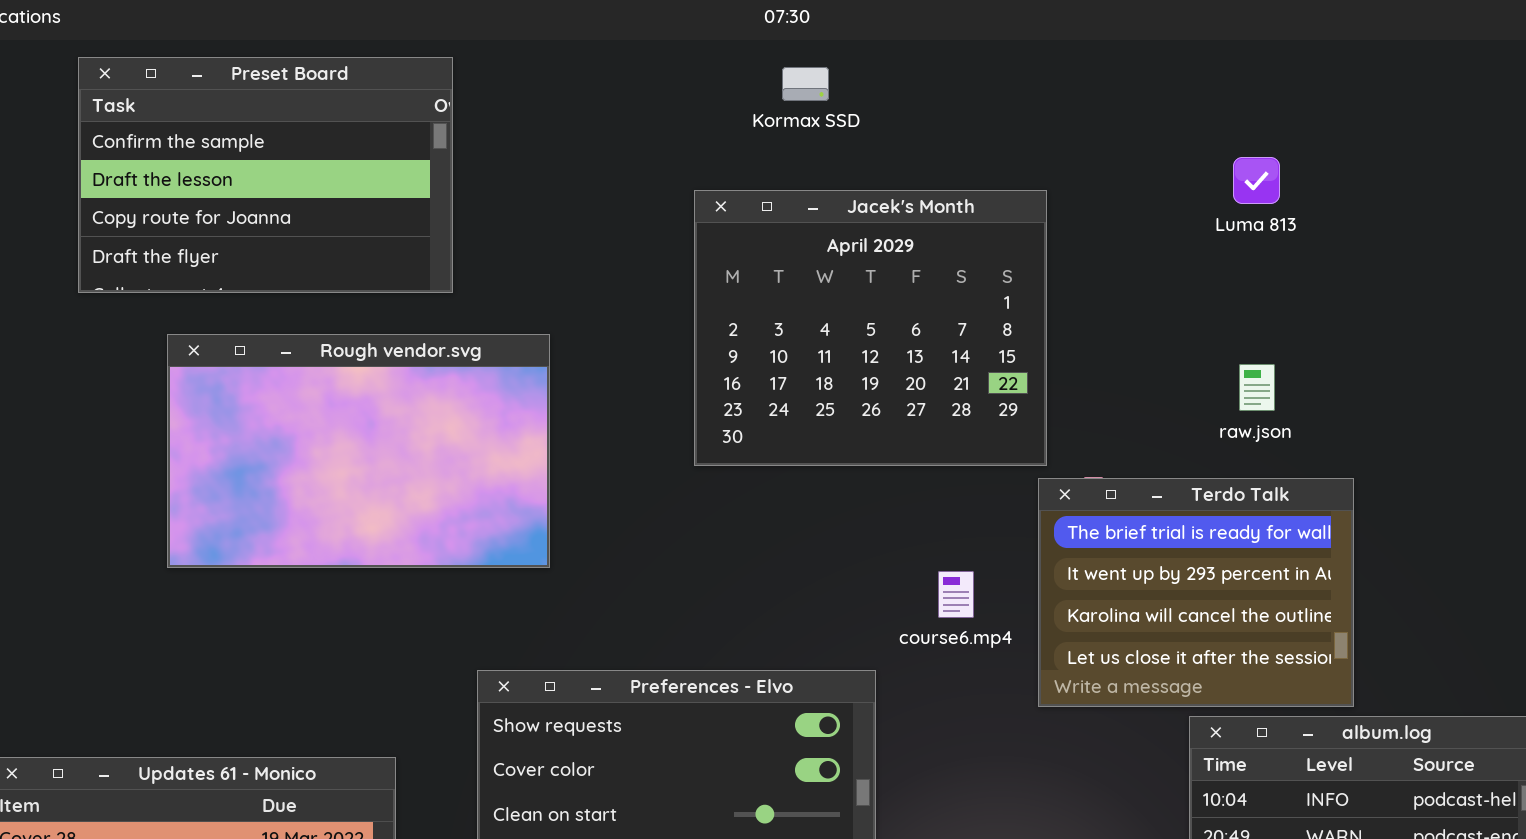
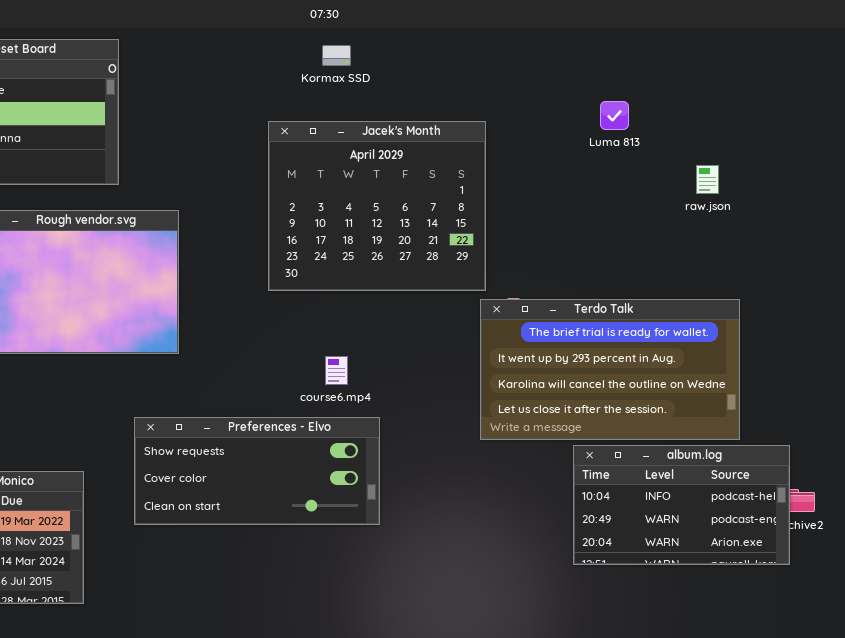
raw.json: [1239,364,1275,411] -> [696,165,719,194], moved
Terdo Talk: [1038,478,1354,707] -> [480,299,740,440], resized
course6.mp4: [938,571,974,618] -> [325,356,348,385], moved

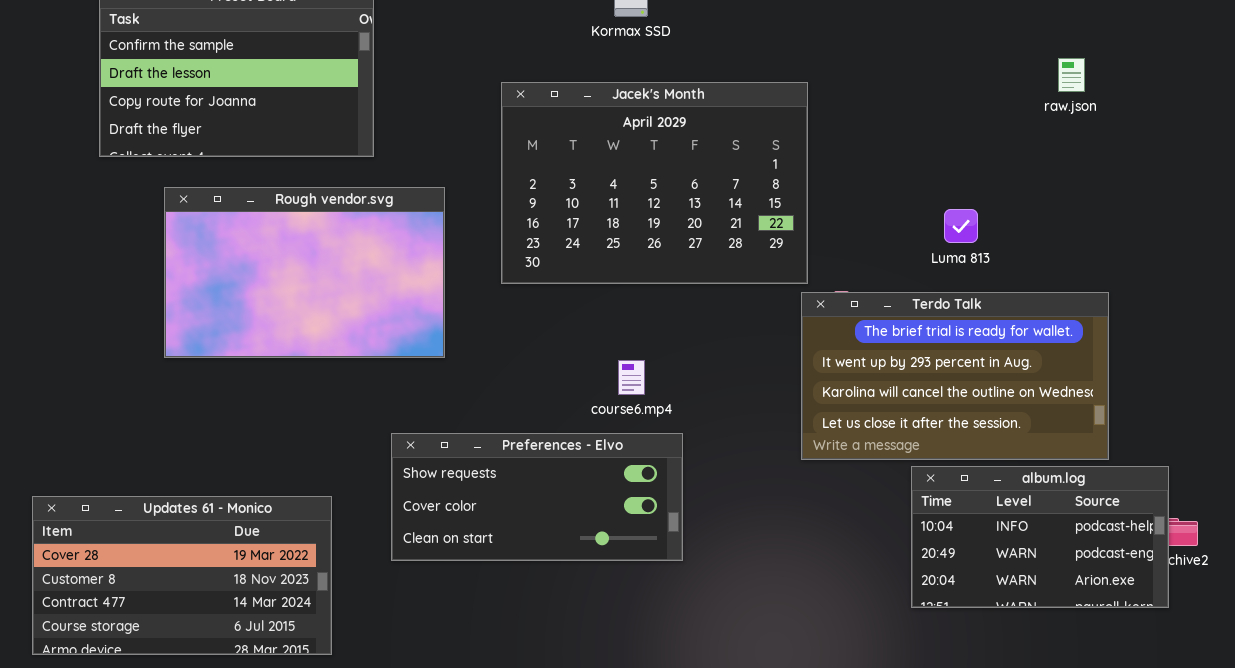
Luma 813: [600,101,629,130] -> [944,209,978,243], moved
Jacek's Month: [268,121,486,291] -> [501,82,808,284], resized
raw.json: [696,165,719,194] -> [1058,58,1085,92], moved

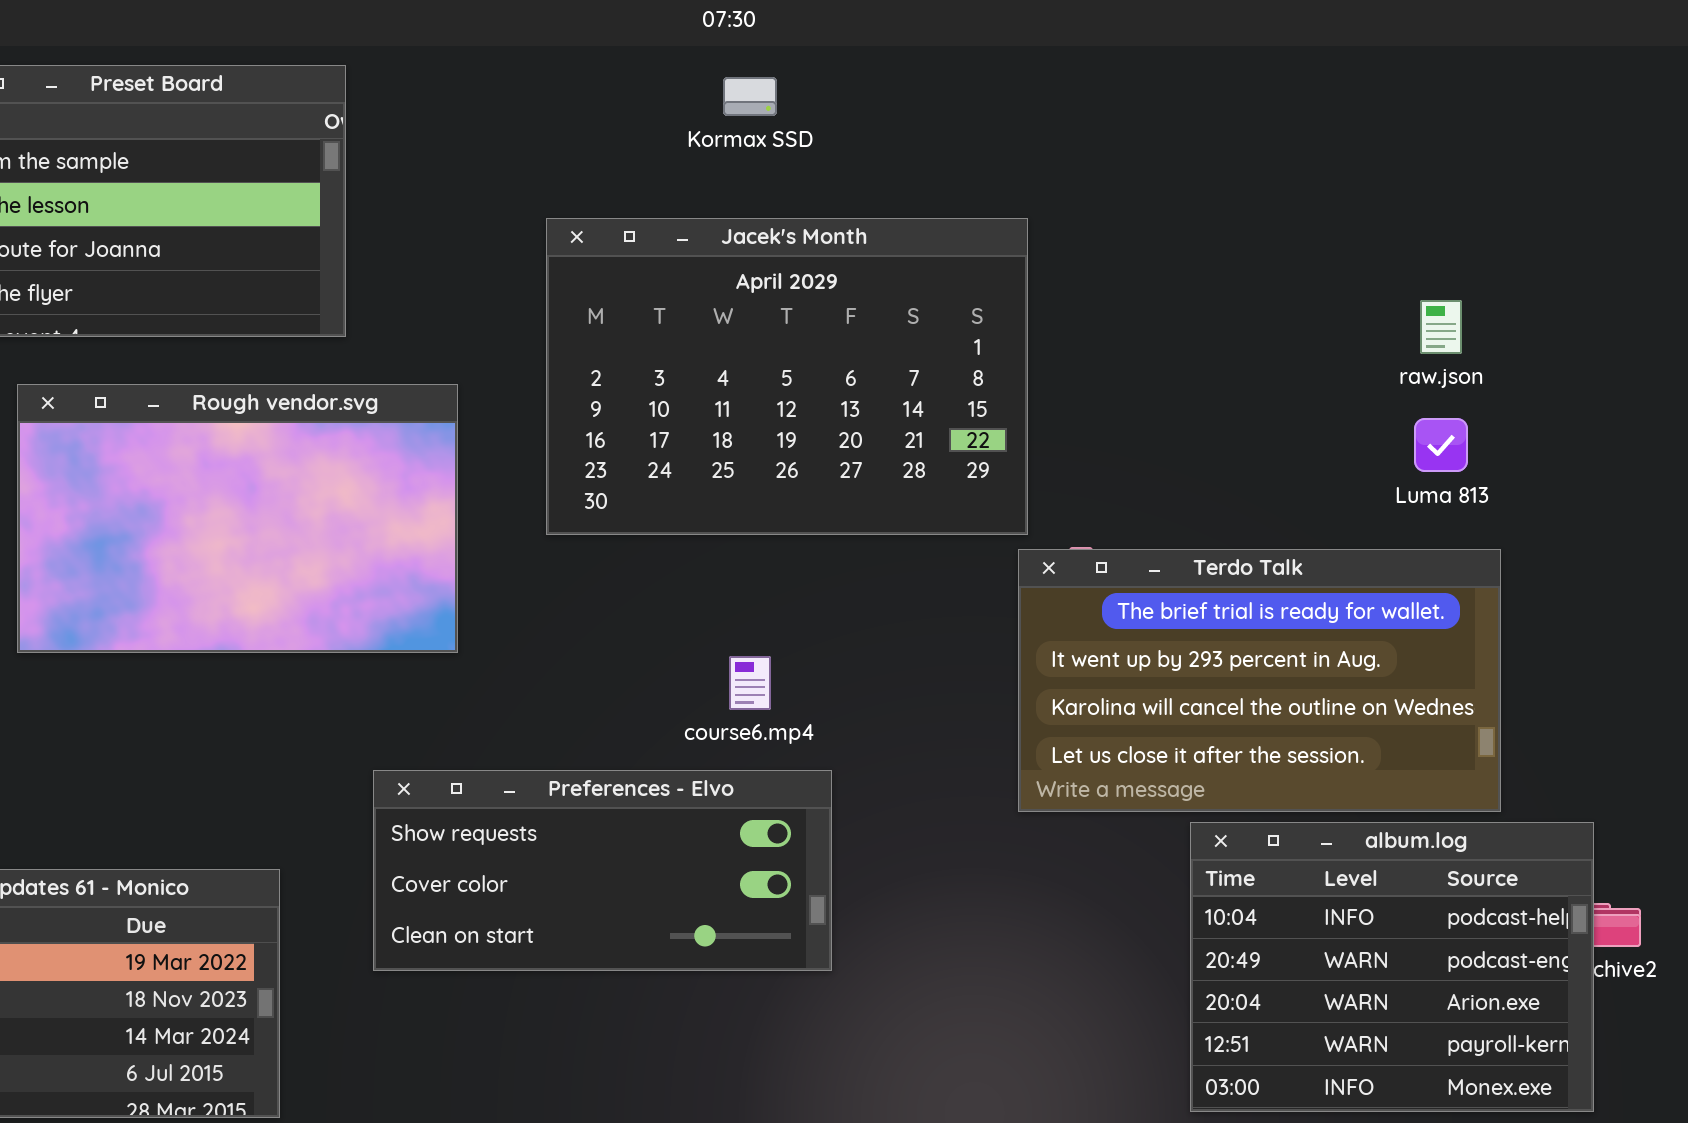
raw.json: [1058,58,1085,92] -> [1420,300,1462,354], moved
Luma 813: [944,209,978,243] -> [1414,418,1468,472], moved
album.log: [911,466,1169,608] -> [1190,822,1594,1112], resized

